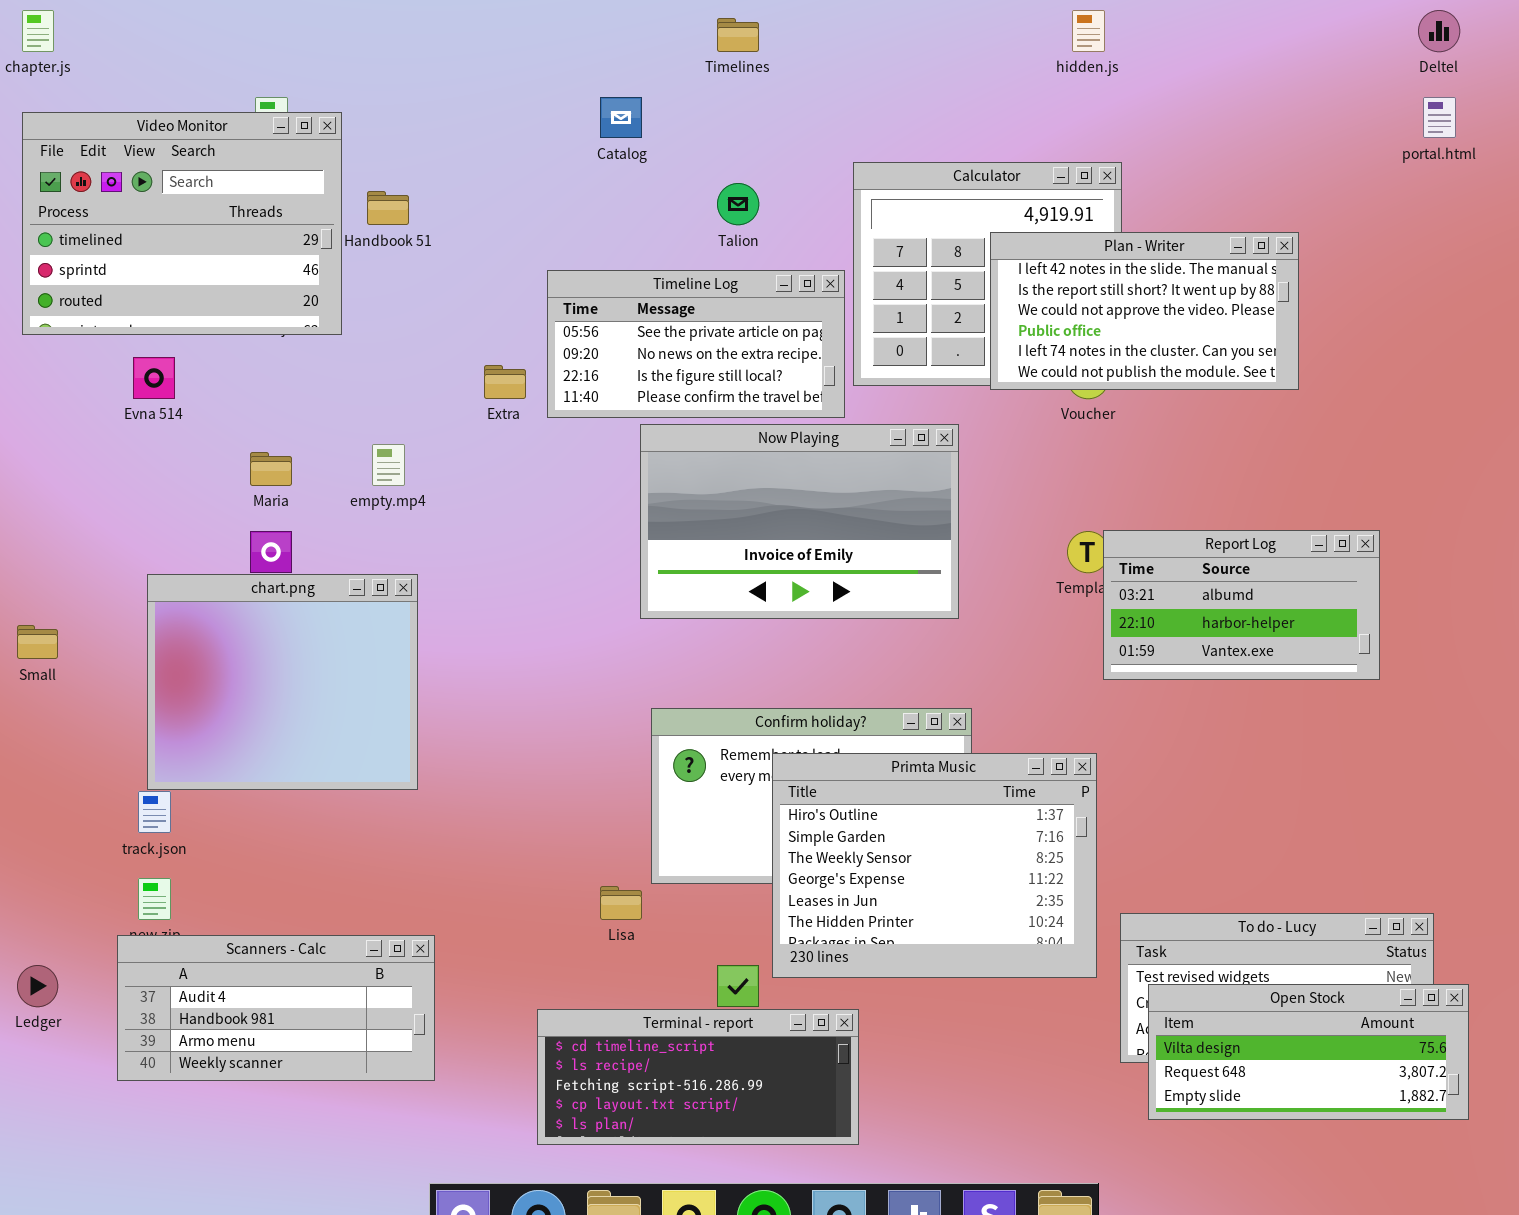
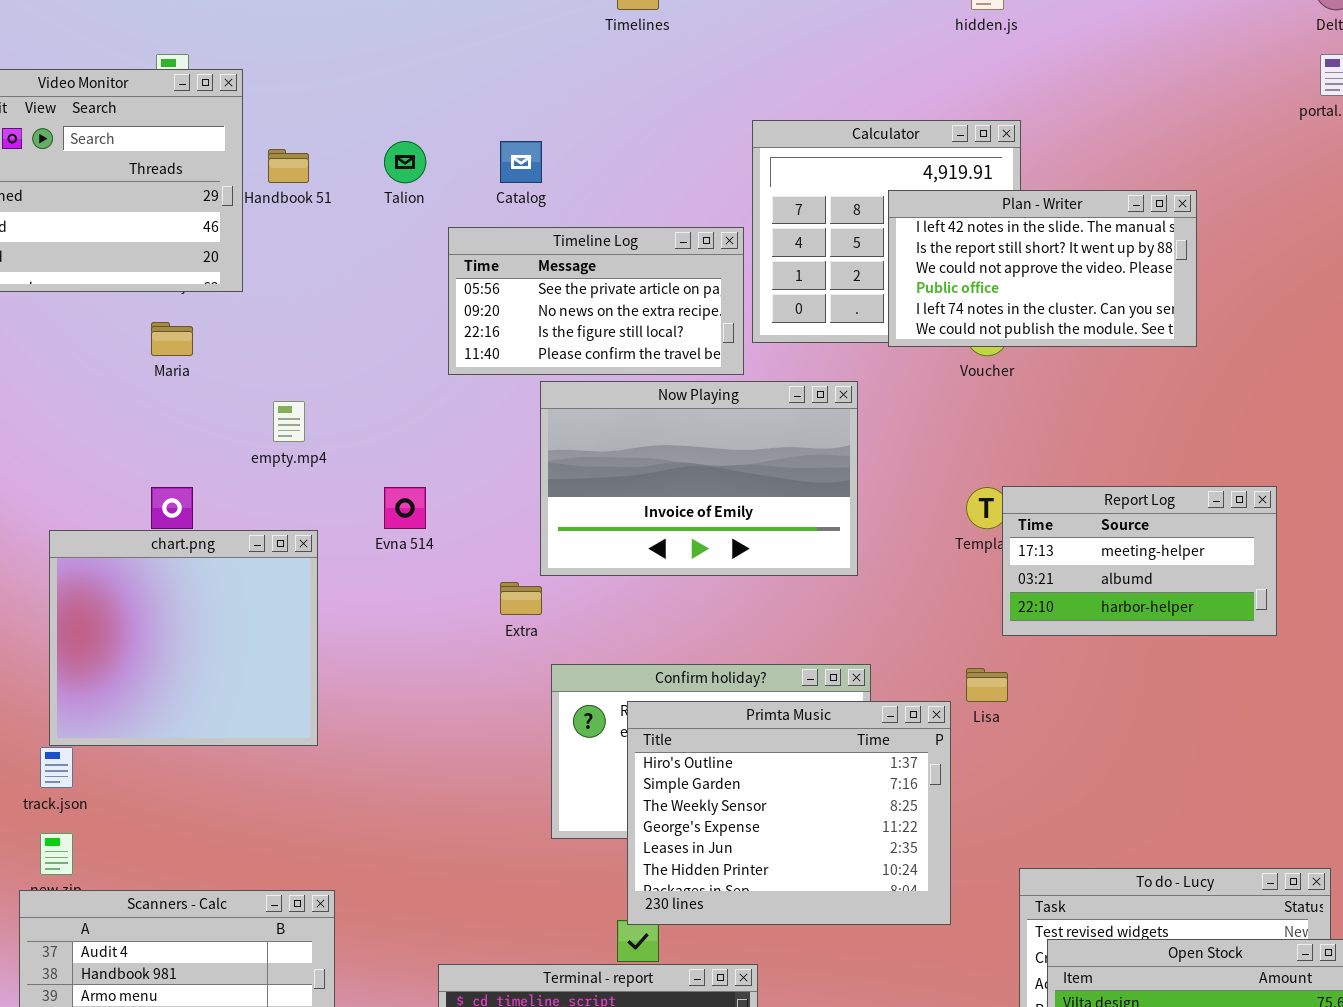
Catalog: [600,97,642,138] -> [500,141,542,183], moved
Talion: [717,183,759,225] -> [384,141,426,183], moved
Evna 514: [133,357,175,399] -> [384,487,426,529], moved
Extra: [484,365,526,399] -> [500,582,542,615], moved
Maria: [250,452,292,486] -> [151,322,193,356], moved
Report Log: [1103,530,1380,680] -> [1002,486,1277,636], scrolled up 1 row
Primta Music: [772,753,1097,978] -> [627,701,951,925], moved
Lisa: [600,886,642,920] -> [966,668,1008,702], moved

